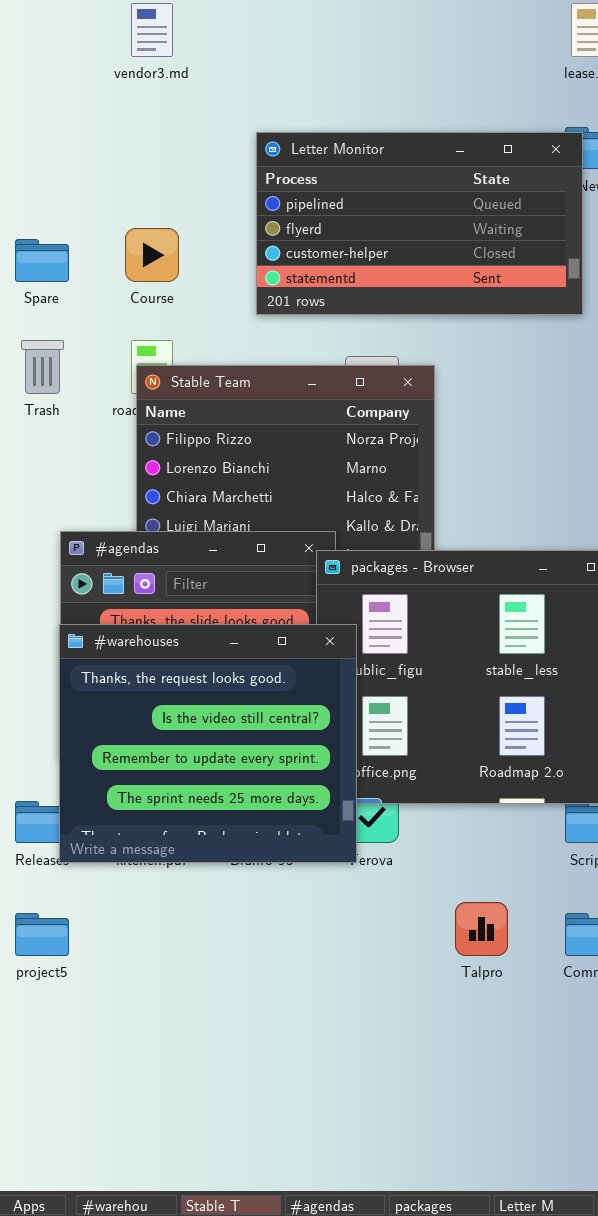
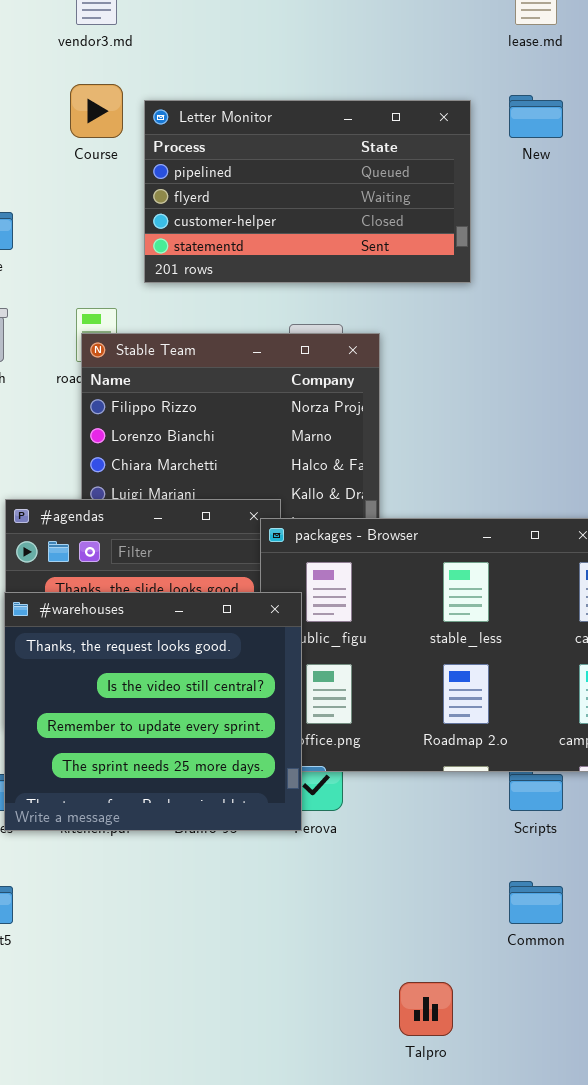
Letter Monitor: [256,132,583,315] -> [144,100,471,283], moved
Course: [125,228,179,282] -> [70,84,123,138], moved
Talpro: [455,902,508,956] -> [399,982,453,1036], moved

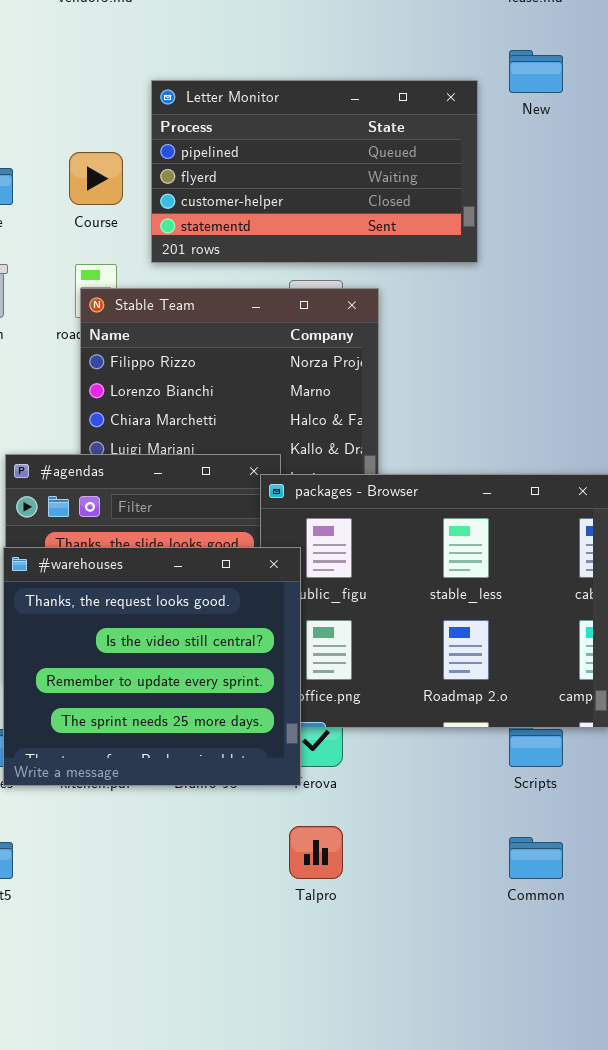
Course: [70,84,123,138] -> [69,152,123,205], moved
Letter Monitor: [144,100,471,283] -> [151,80,478,263], moved
Talpro: [399,982,453,1036] -> [289,826,343,879], moved

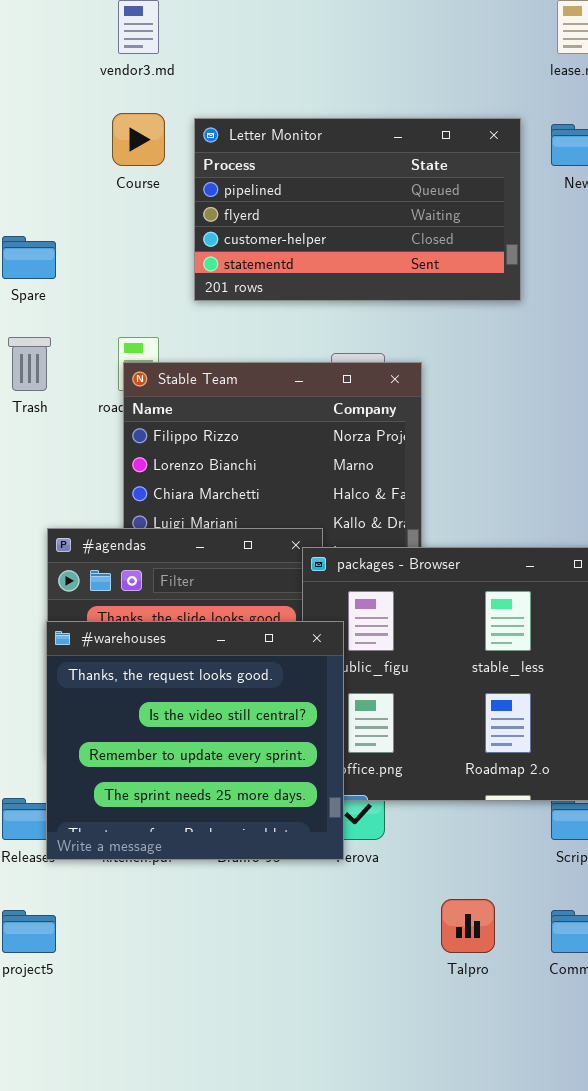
Letter Monitor: [151,80,478,263] -> [194,118,521,301], moved
Course: [69,152,123,205] -> [112,113,165,166], moved
Talpro: [289,826,343,879] -> [441,899,495,953], moved

